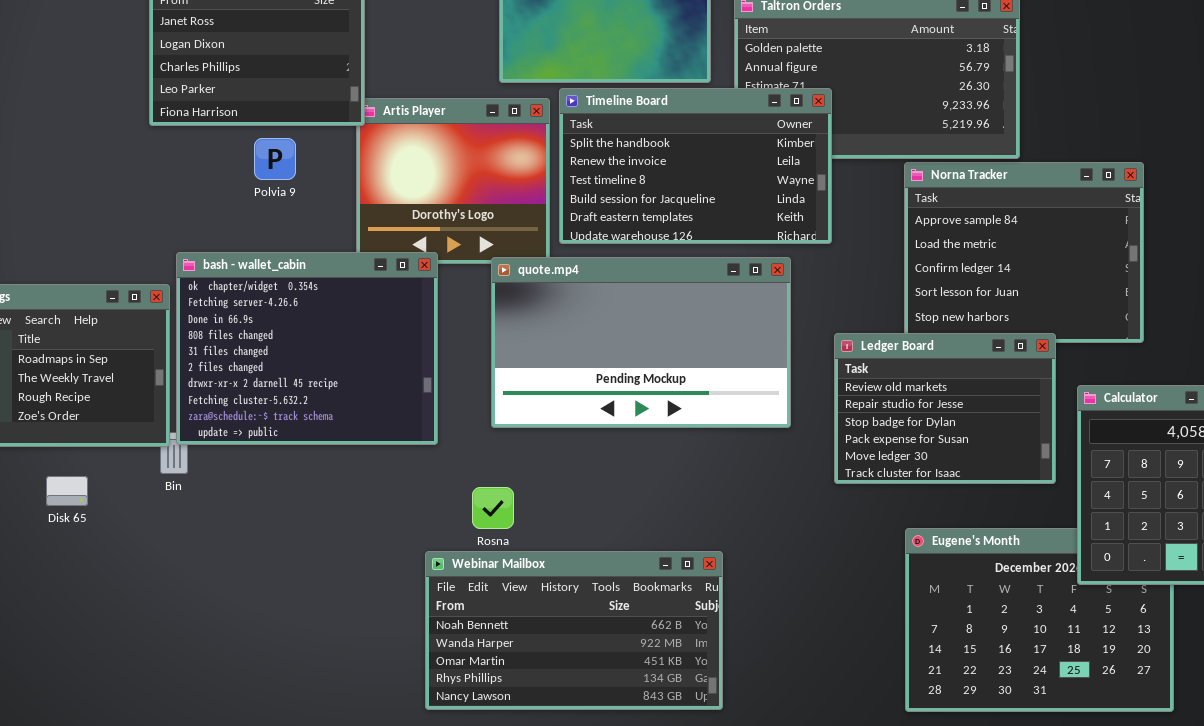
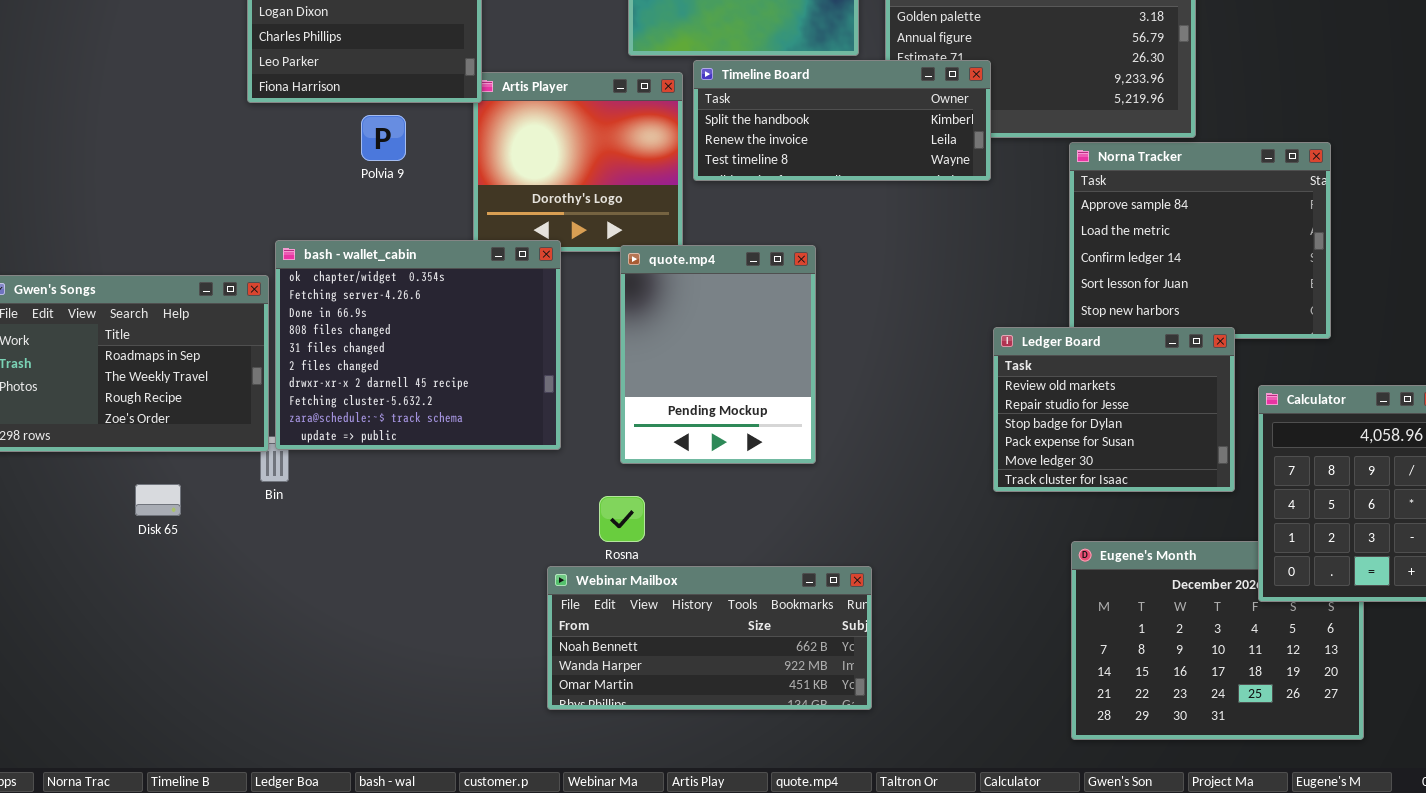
Timeline Board: [559,88,832,244] -> [693,60,991,181], resized
quote.mp4: [491,257,791,428] -> [620,245,816,464], resized
Webinar Mailbox: [425,551,723,710] -> [547,566,872,710], resized

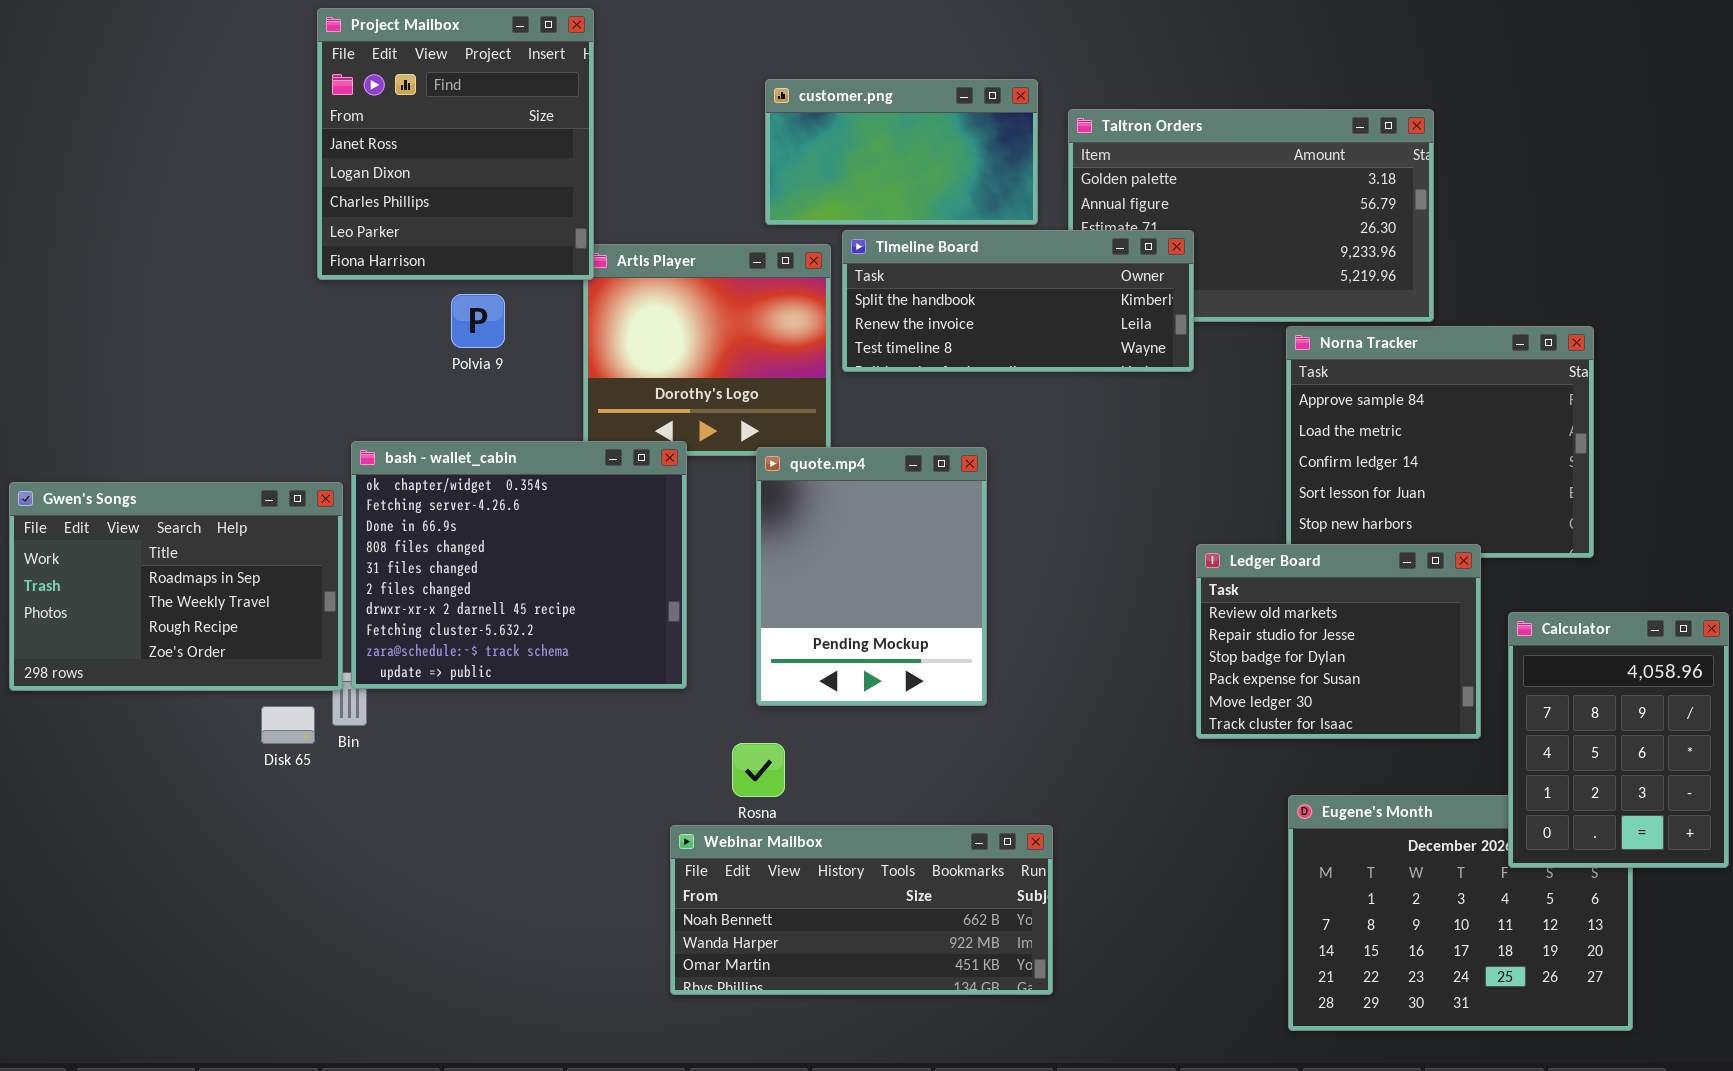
Disk 65: [135,484,181,516] -> [261,706,315,744], moved

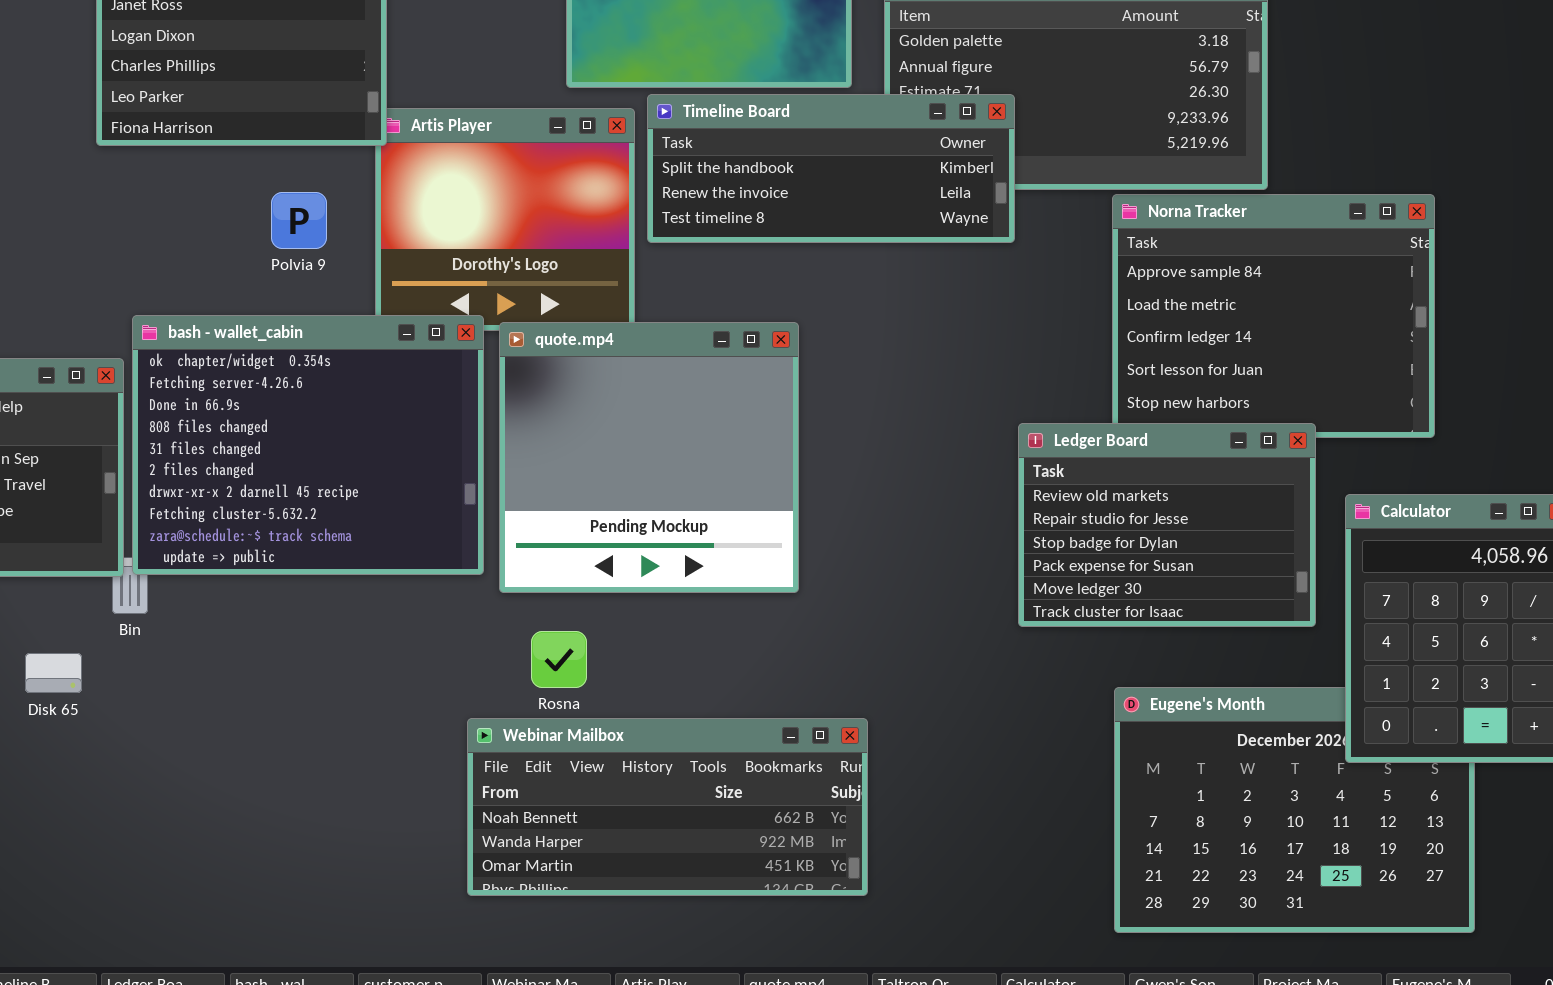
Polvia 9: [451,294,505,348] -> [271,192,327,249], moved
quote.mp4: [756,447,987,706] -> [499,322,799,593], resized
Disk 65: [261,706,315,744] -> [25,653,82,693], moved

